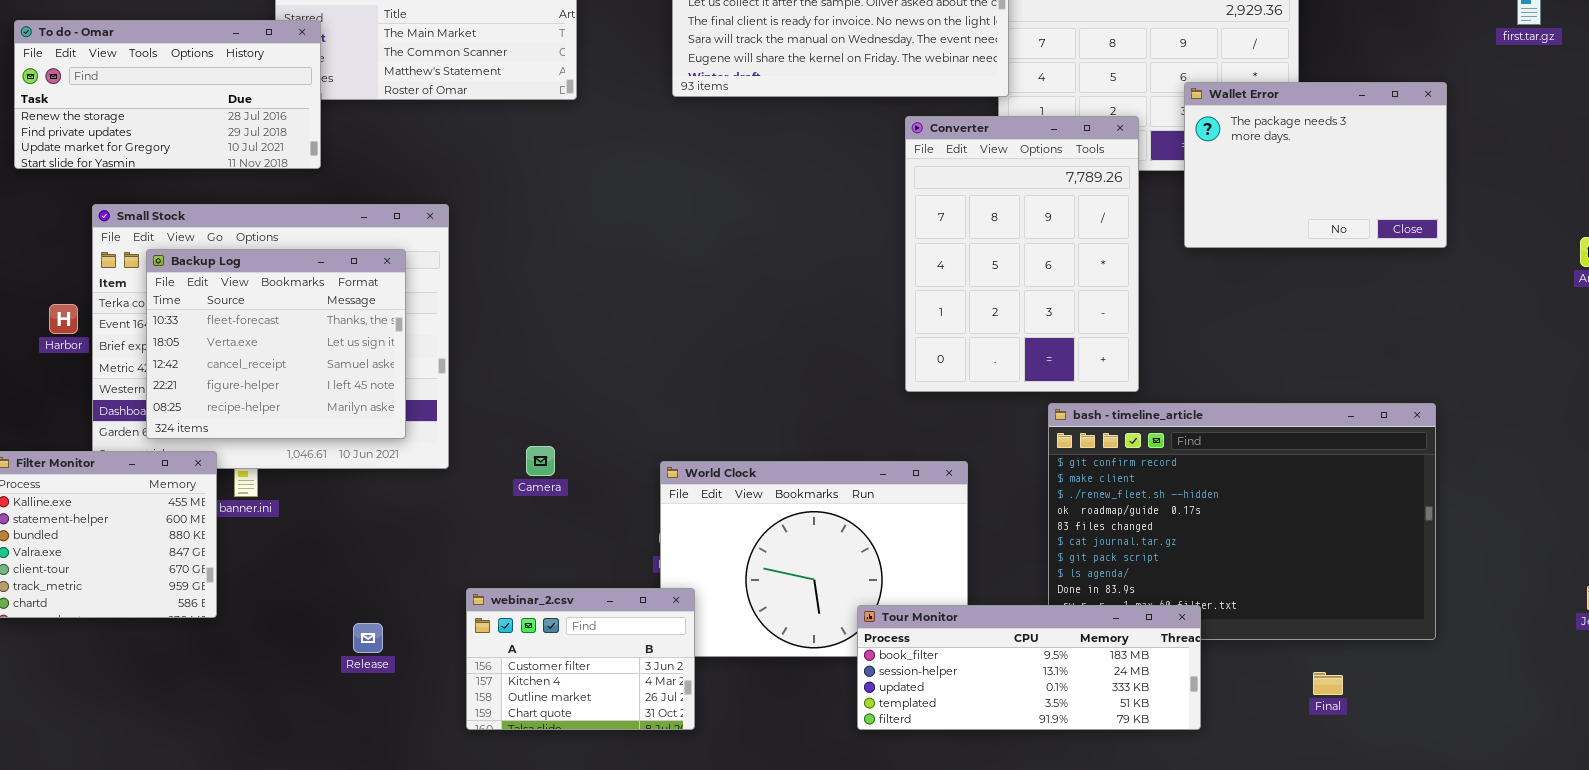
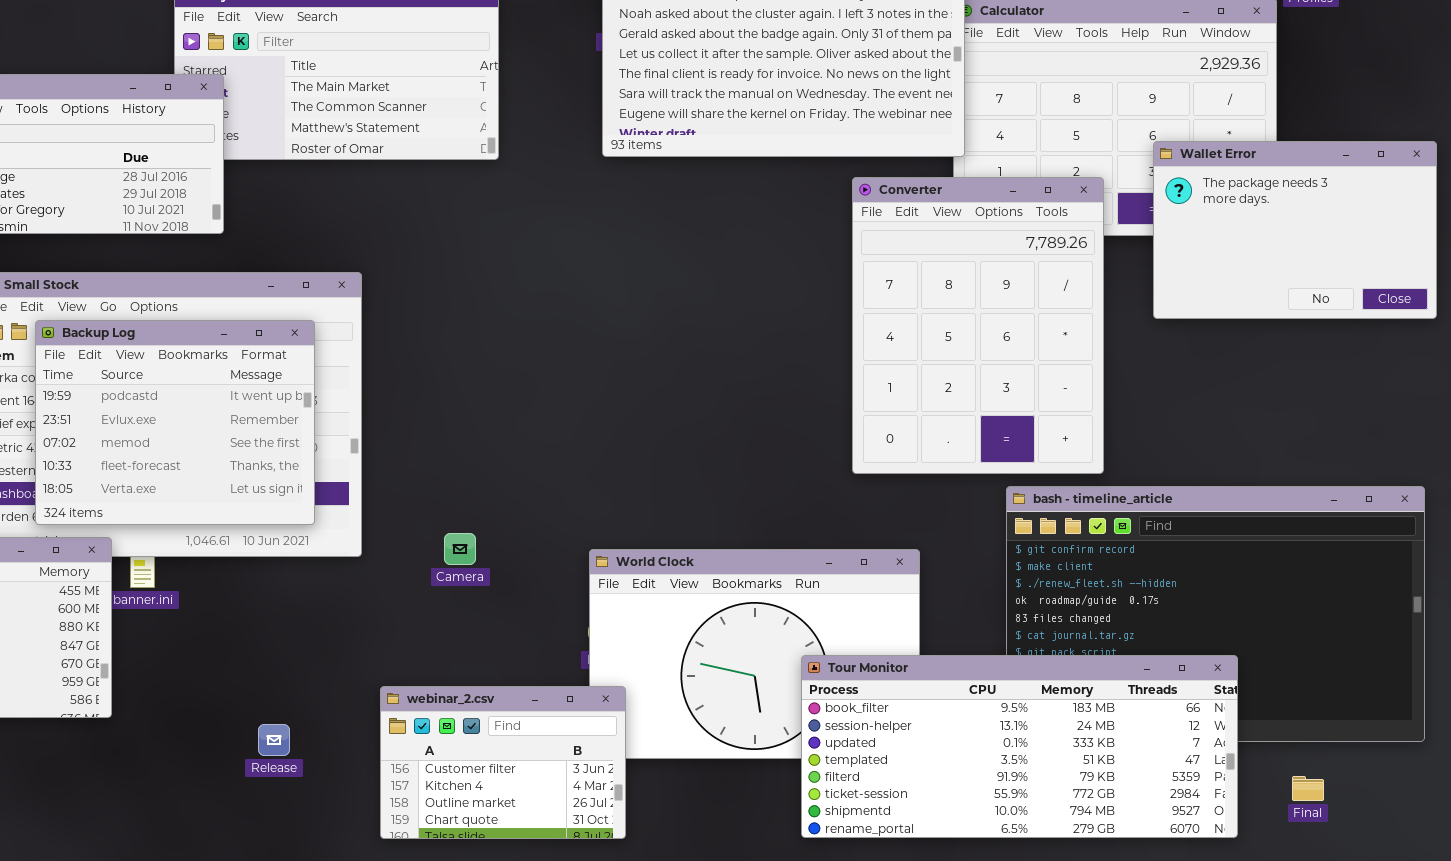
Backup Log: [146,249,406,439] -> [35,320,315,525], scrolled up 3 rows
Tour Monitor: [857,605,1201,730] -> [801,655,1238,838], resized

